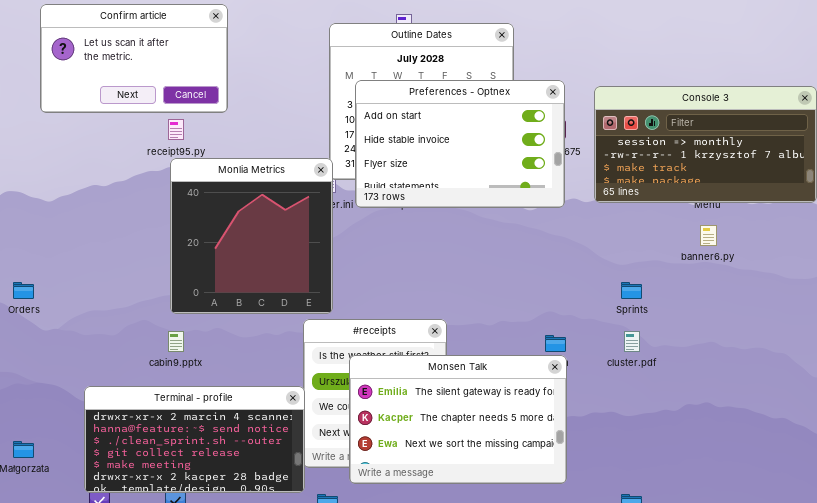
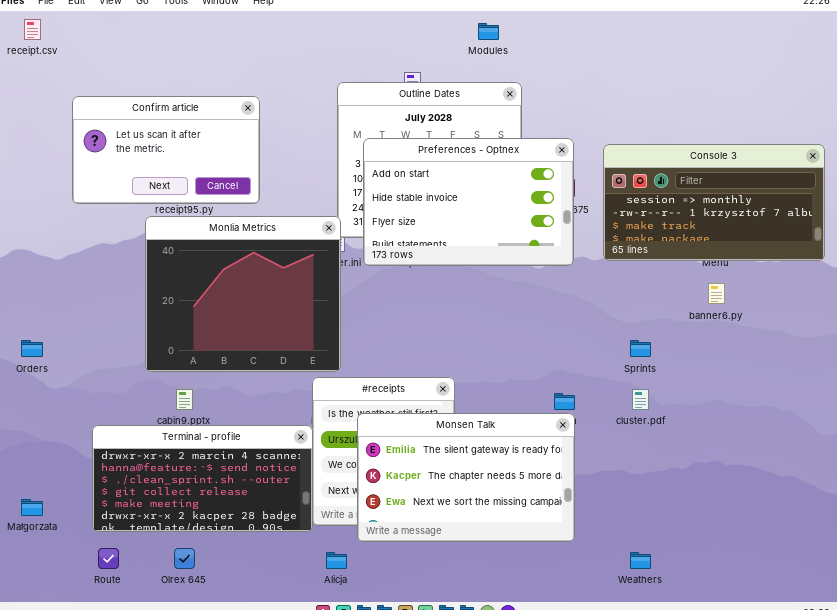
Confirm article: [40,4,228,113] -> [72,96,260,204], moved
Monlia Metrics: [170,158,333,314] -> [145,216,341,372], resized
Terminal - profile: [84,386,305,493] -> [92,425,313,532], moved

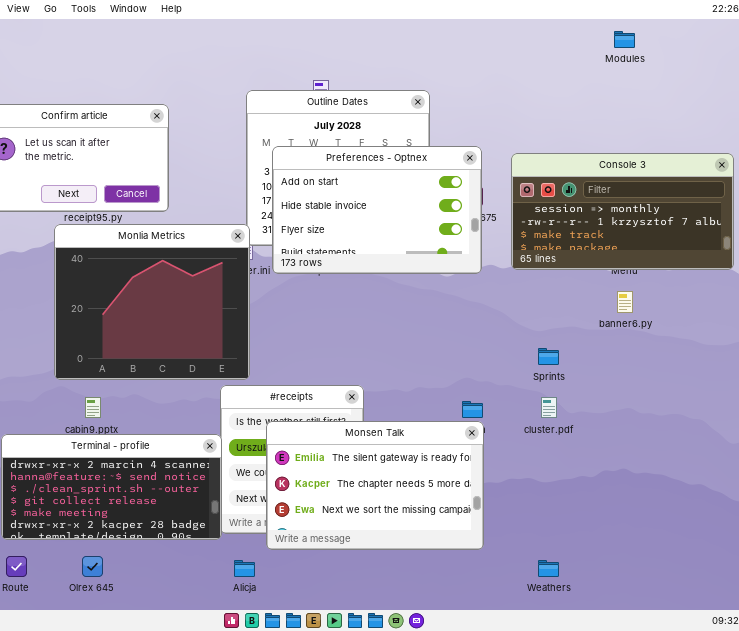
Modules: [478,23,499,40] -> [614,31,635,48], moved

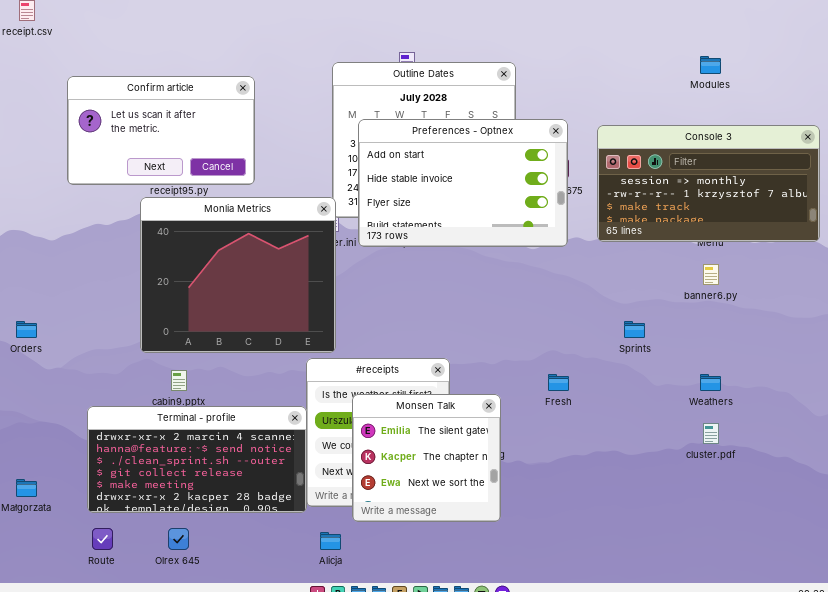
Modules: [614,31,635,48] -> [700,56,721,74], moved
cluster.pdf: [541,397,557,418] -> [703,423,719,444], moved
Monsen Talk: [266,421,484,550] -> [352,394,501,522], resized
Weathers: [538,560,559,577] -> [700,374,721,391], moved

